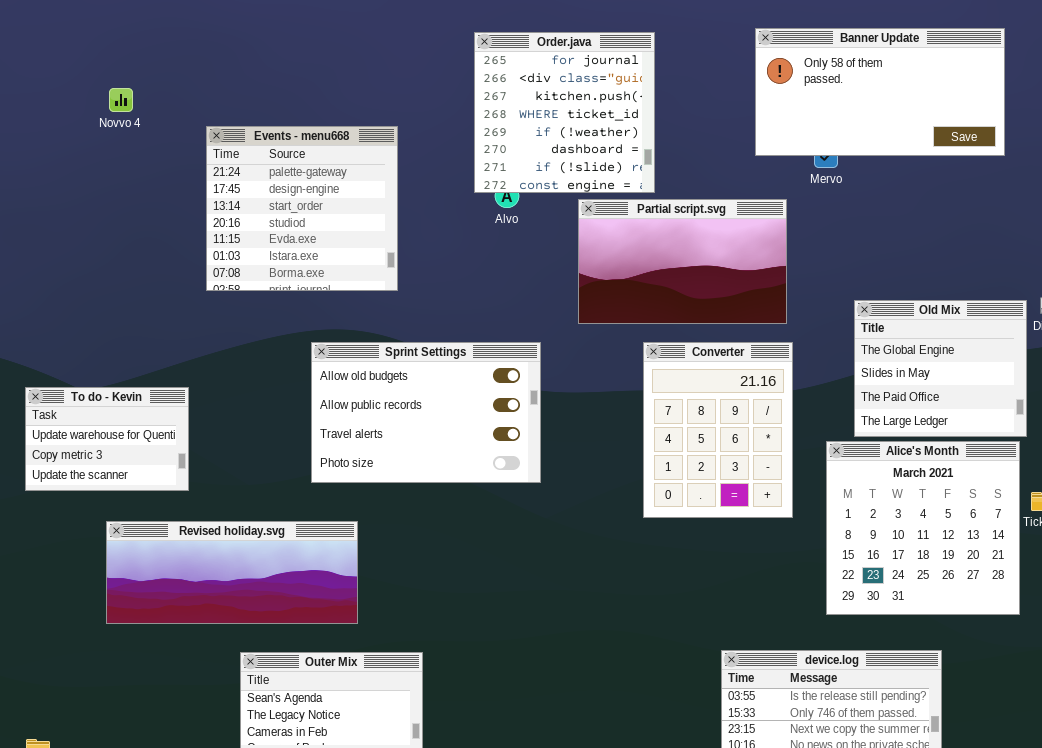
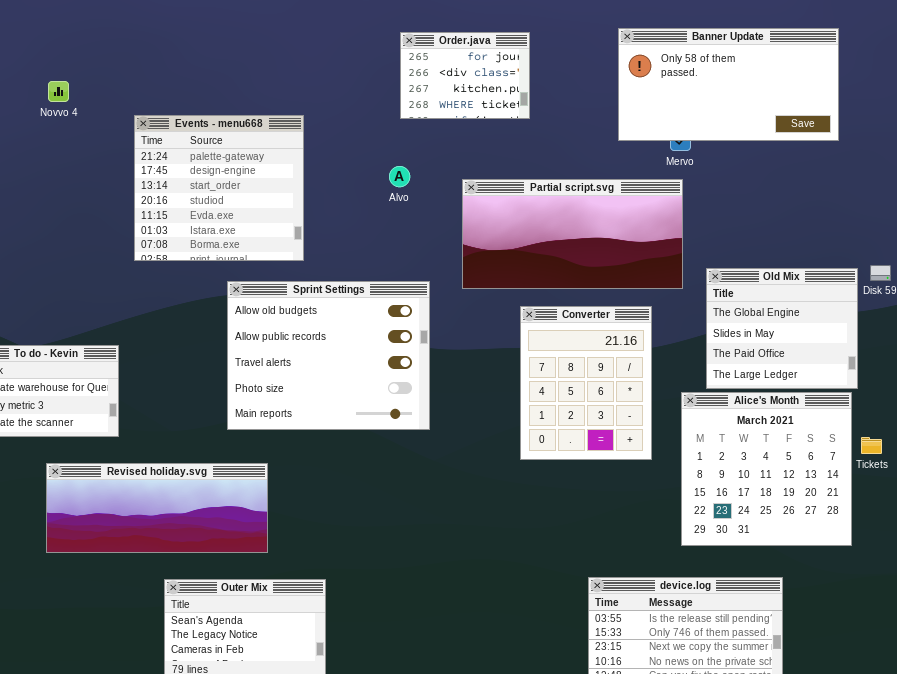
Order.java: [474,32,655,193] -> [400,32,530,119], resized
Partial script.svg: [578,199,787,324] -> [462,179,683,289], resized
Sprint Settings: [311,342,541,483] -> [227,281,430,430], resized

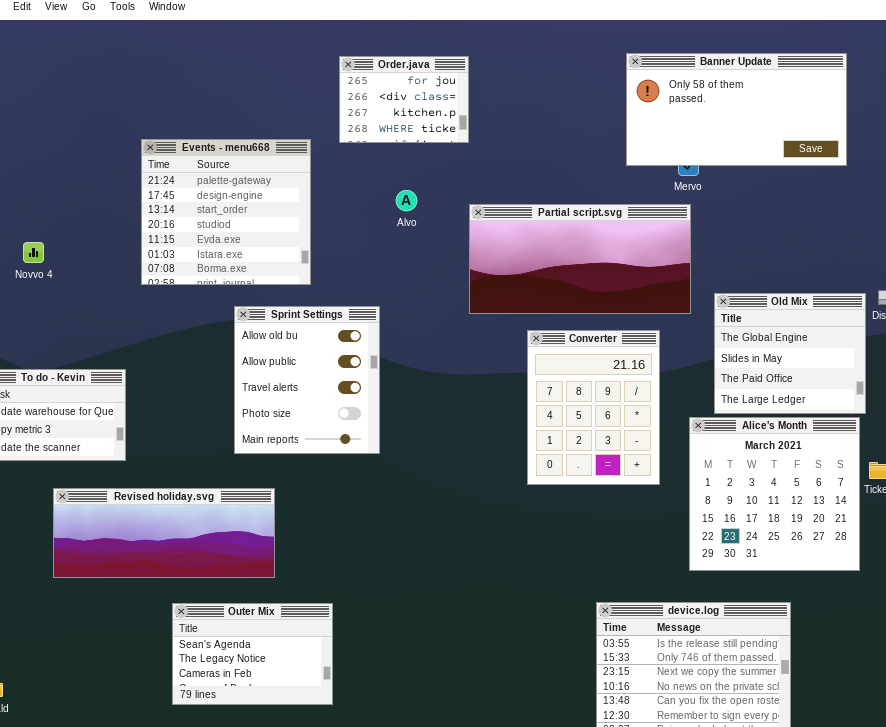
Order.java: [400,32,530,119] -> [339,56,469,143], moved
Novvo 4: [48,81,69,102] -> [23,242,44,263], moved
Sprint Settings: [227,281,430,430] -> [234,306,380,454], resized

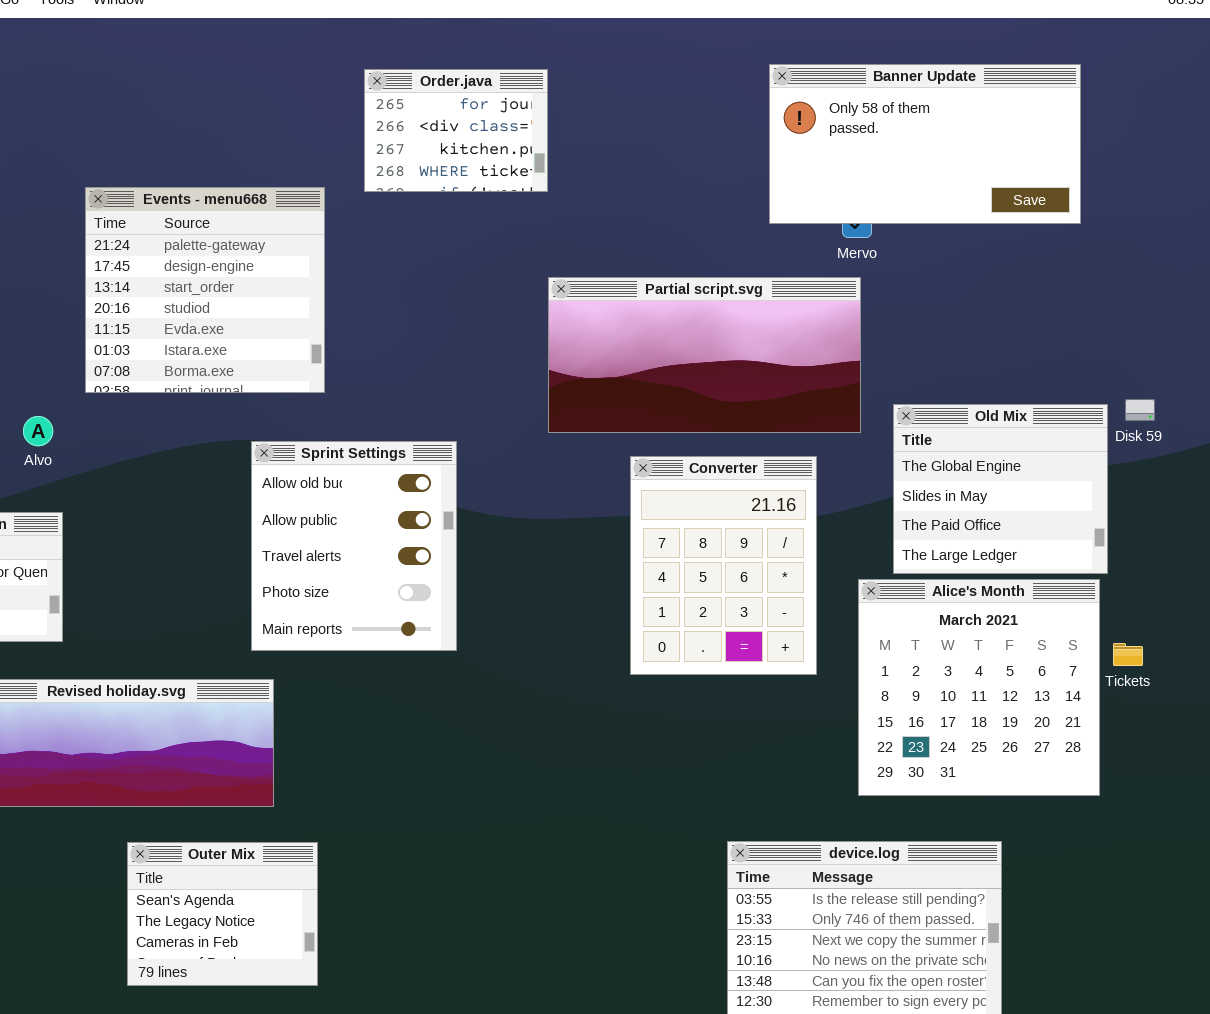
Alvo: [396,190,417,211] -> [23,416,53,446], moved
Sprint Settings: [234,306,380,454] -> [251,441,457,651], moved
Outer Mix: [172,603,333,705] -> [127,842,318,986], resized

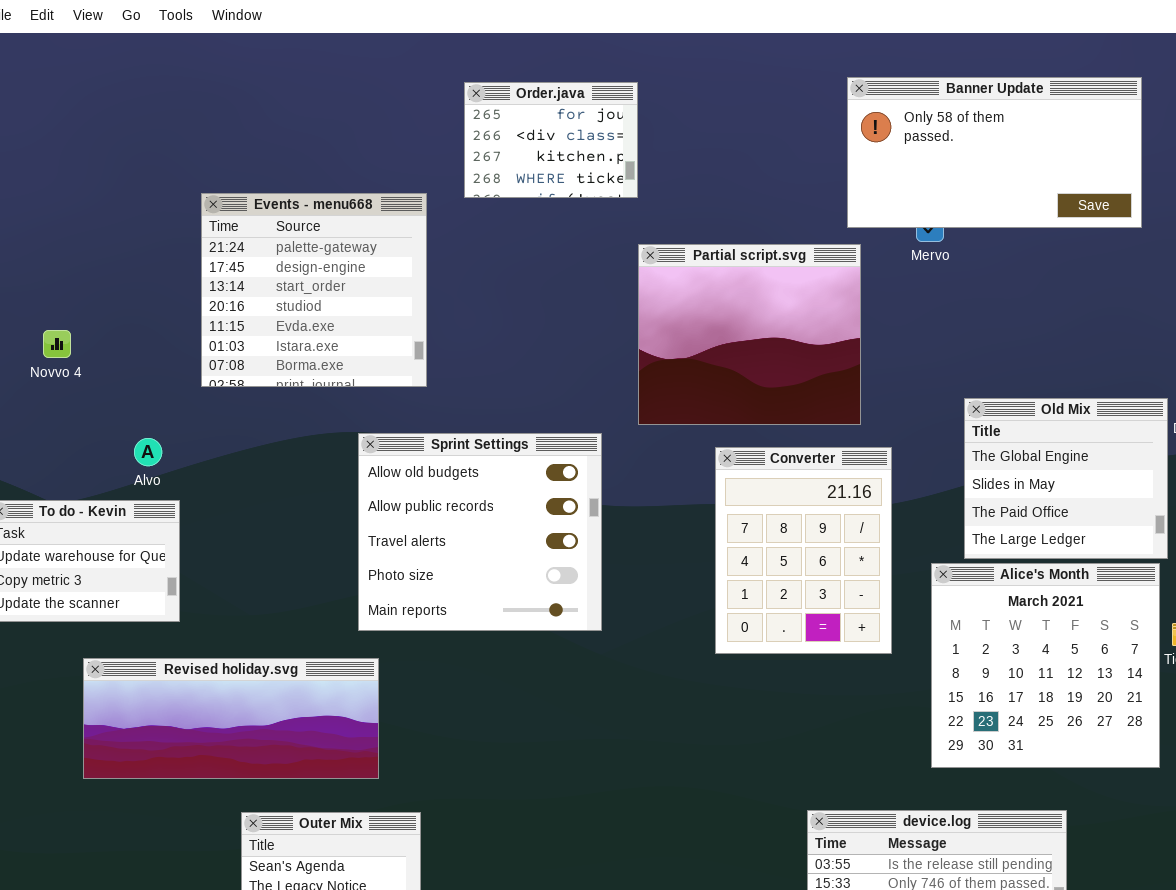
Partial script.svg: [548,277,861,433] -> [638,244,861,425], resized
Alvo: [23,416,53,446] -> [134,438,162,466], moved
Sprint Settings: [251,441,457,651] -> [358,433,602,631], resized

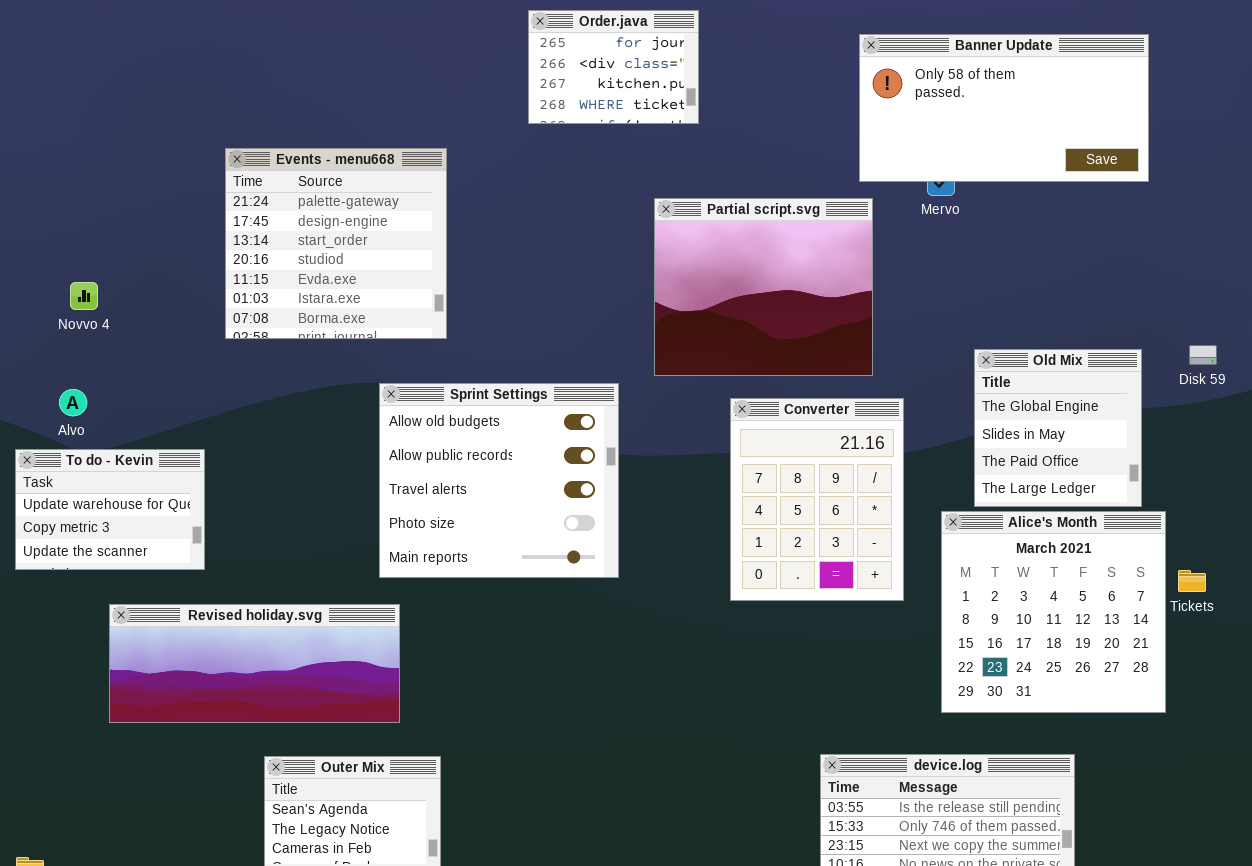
Order.java: [464,82,638,198] -> [528,10,699,124], moved
Old Mix: [964,398,1168,559] -> [974,349,1142,507], resized
Alvo: [134,438,162,466] -> [59,389,87,416], moved

